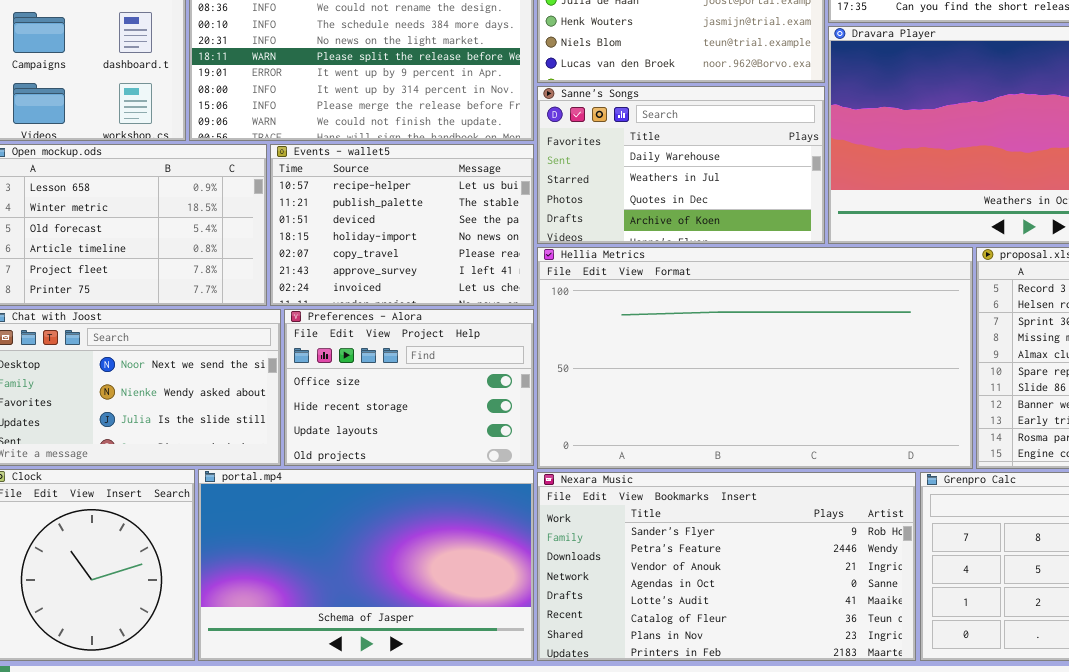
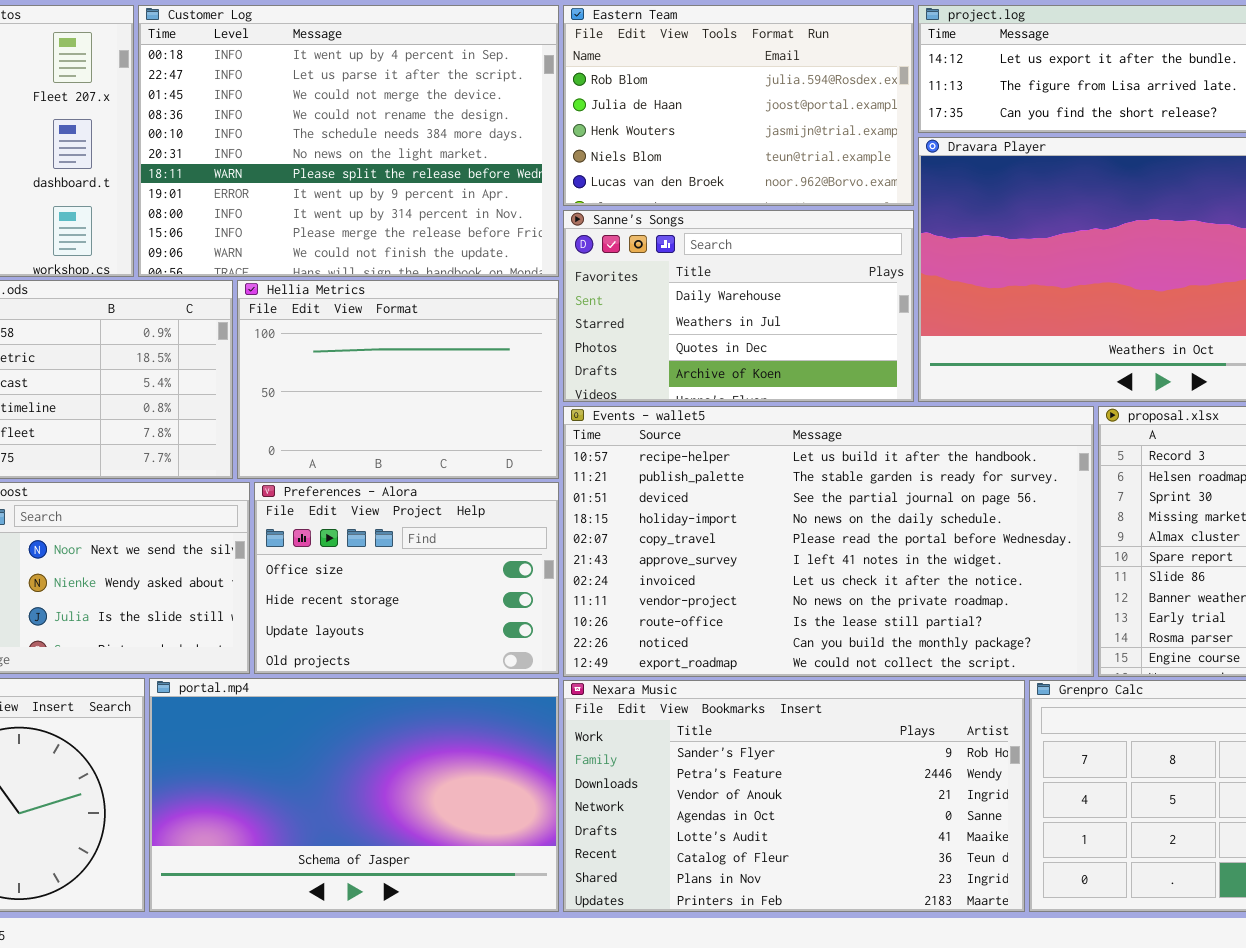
Events - wallet5: [270,144,534,306] -> [563,406,1094,677], moved, resized
Hellia Metrics: [537,247,973,469] -> [237,280,559,479], moved, resized

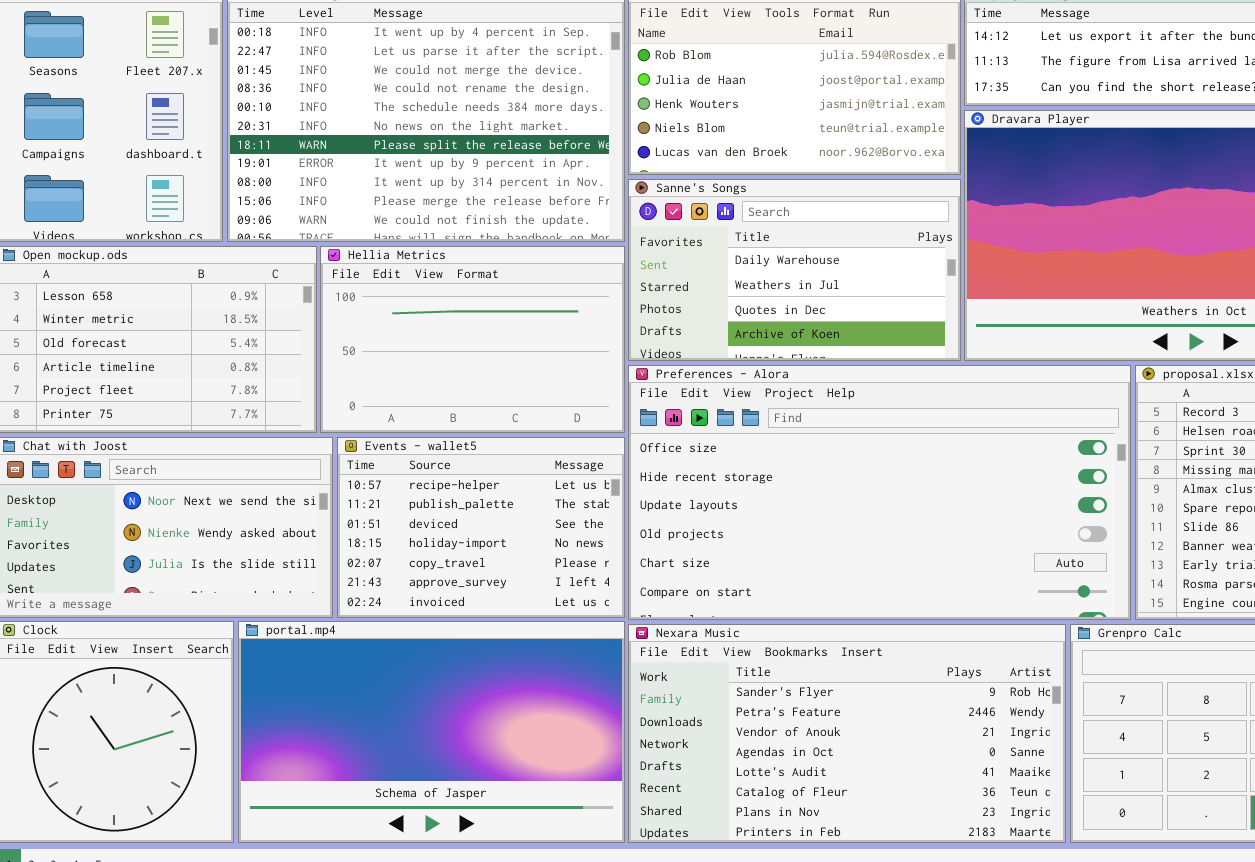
Events - wallet5: [563,406,1094,677] -> [337,437,625,618], moved, resized
Preferences - Alora: [254,482,559,674] -> [628,365,1131,620], moved, resized

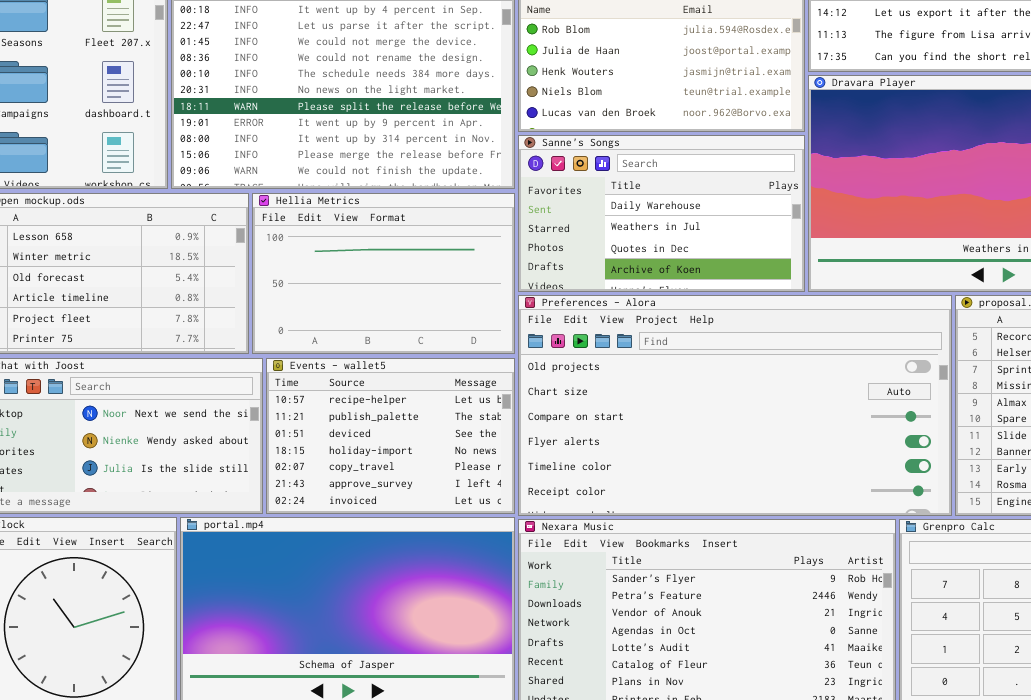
Preferences - Alora: [628,365,1131,620] -> [518,295,952,516], scrolled down 3 rows

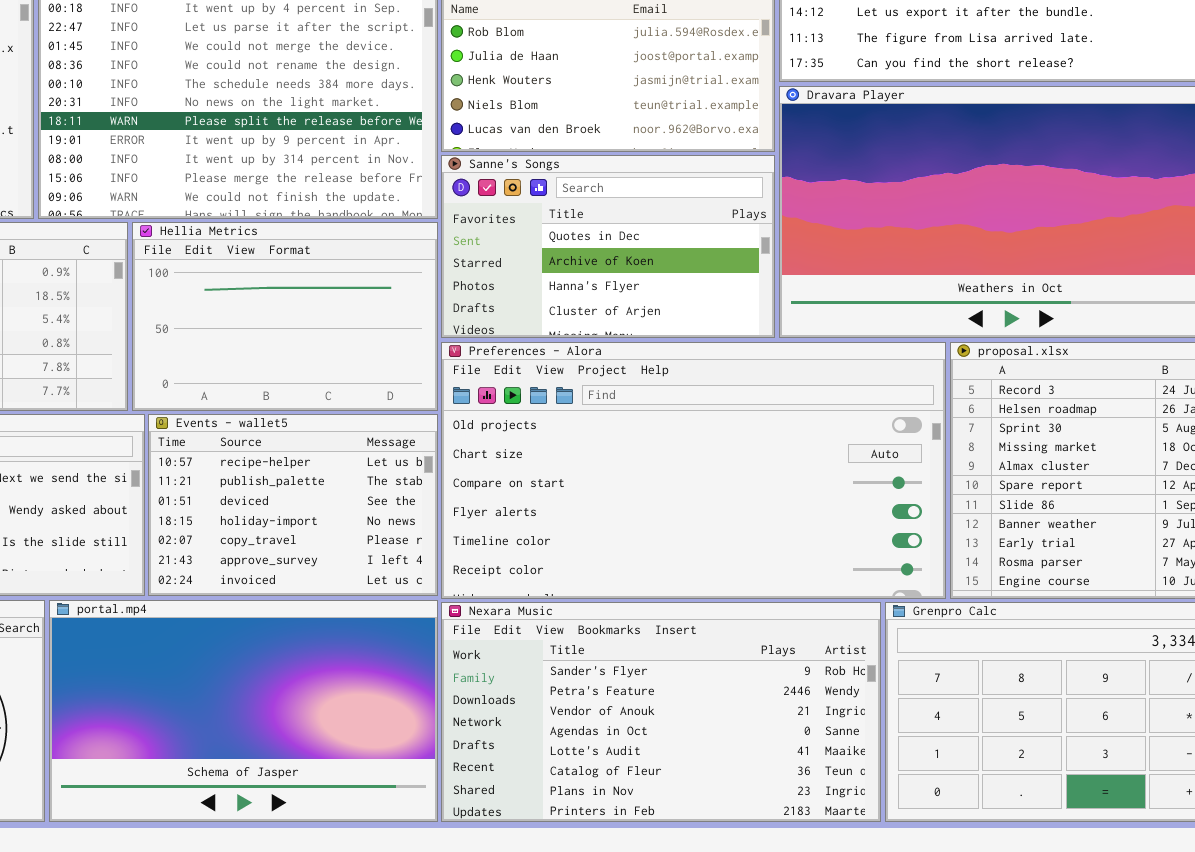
Sanne's Songs: [518,135,805,292] -> [441,155,775,338], scrolled down 2 rows

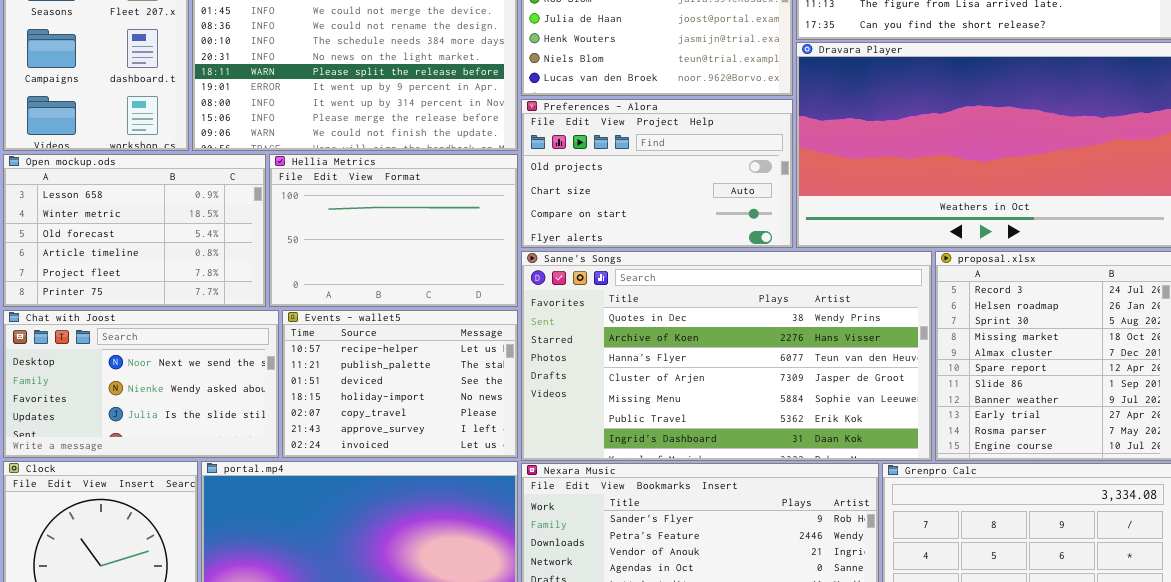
Sanne's Songs: [441,155,775,338] -> [521,251,932,461], moved, resized
Preferences - Alora: [441,342,946,599] -> [521,99,793,248], moved, resized

